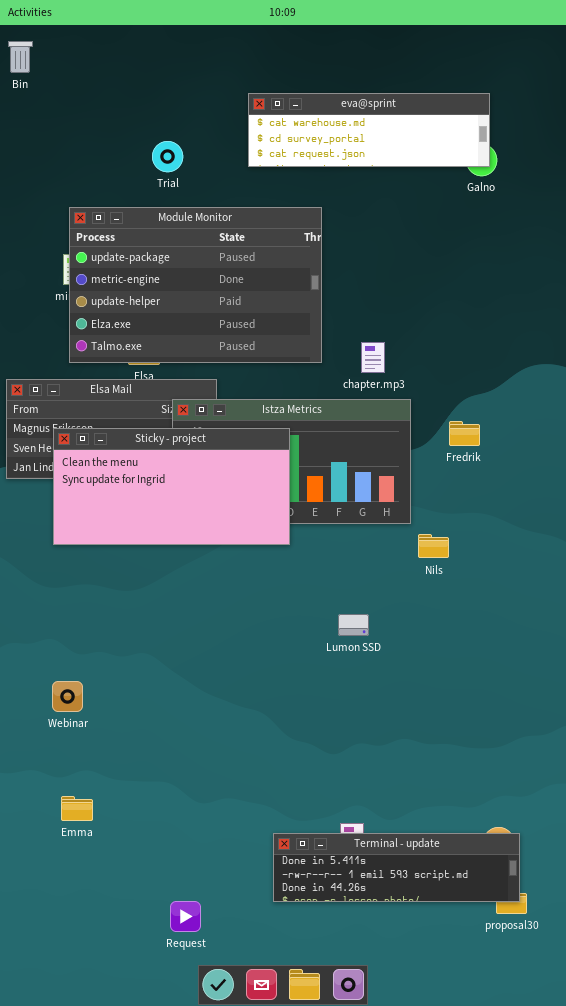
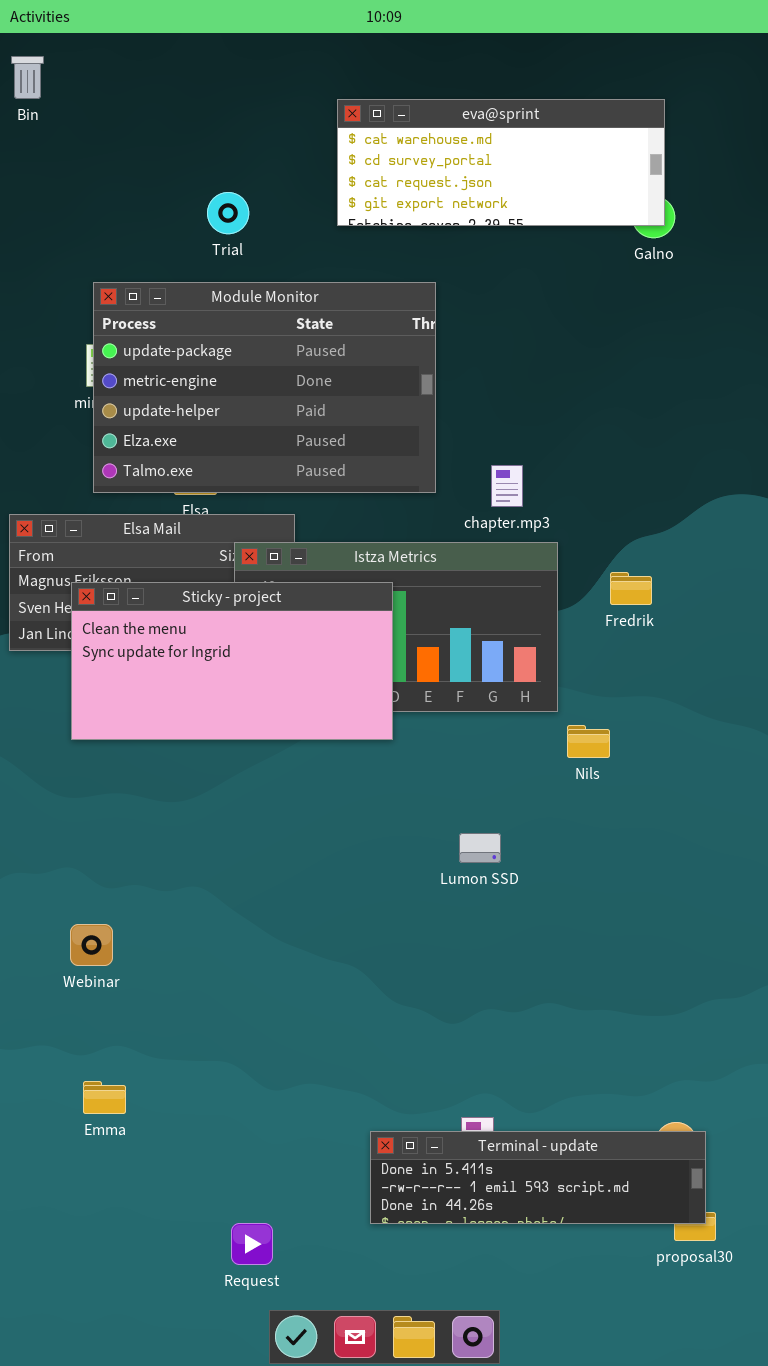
eva@sprint: [248,93,490,167] -> [337,99,665,226], resized

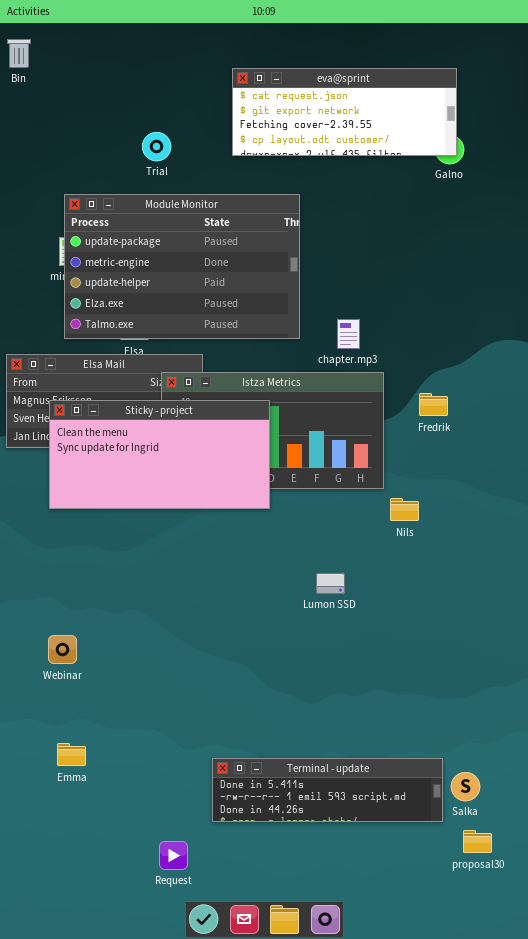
eva@sprint: [337,99,665,226] -> [232,68,457,156], scrolled down 2 rows
Terminal - update: [370,1131,706,1224] -> [212,758,443,822], moved

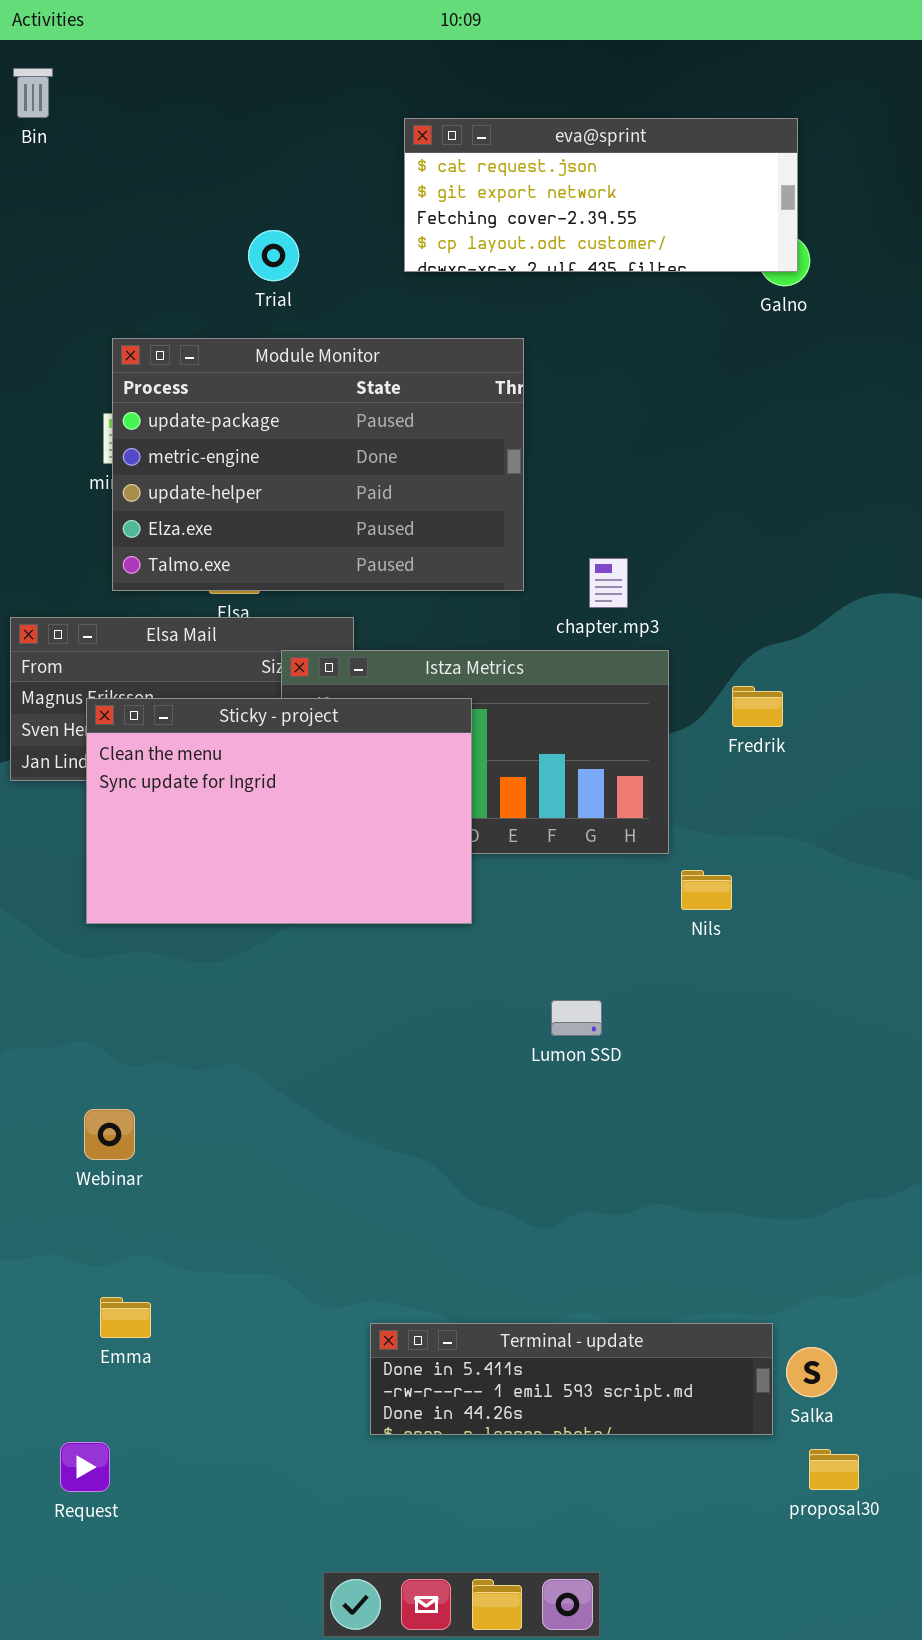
Sticky - project: [49,400,270,509] -> [86,698,472,924], resized
Request: [159,841,188,870] -> [60,1442,110,1492], moved

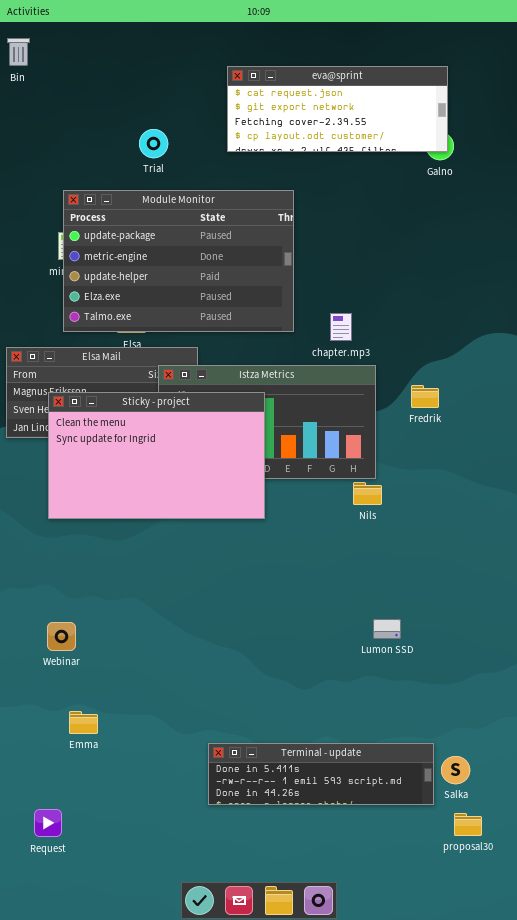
Nils: [681,870,732,910] -> [353,482,382,505], moved
Lumon SSD: [551,1000,602,1036] -> [373,619,401,639], moved
Emma: [100,1297,151,1338] -> [69,711,98,734], moved

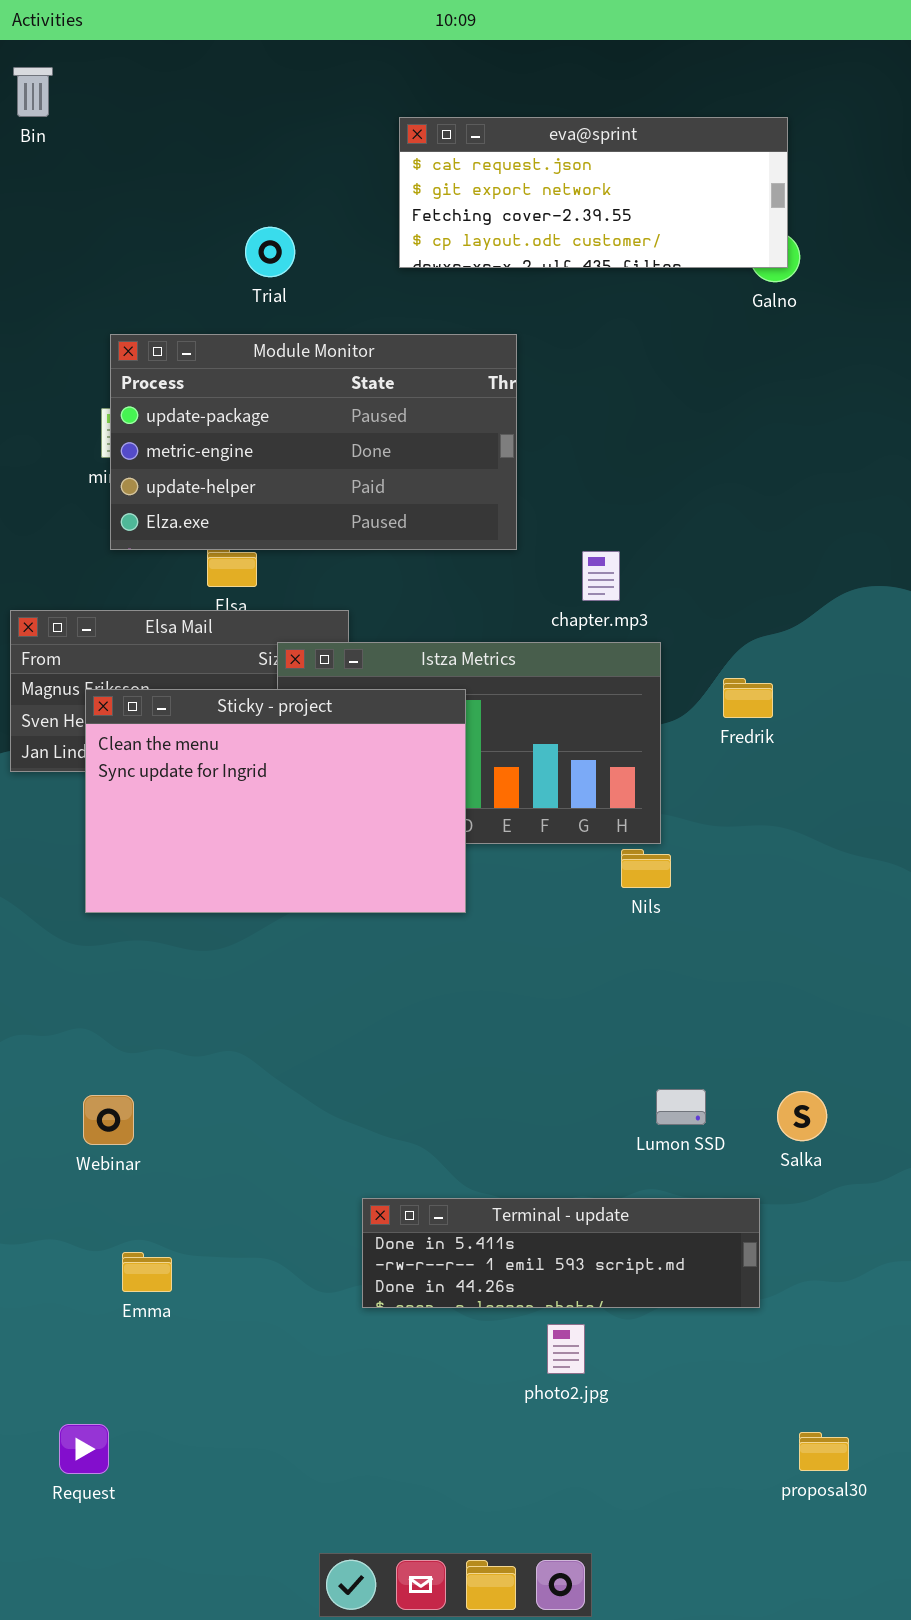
Module Monitor: [63,190,294,332] -> [110,334,517,550], resized
Terminal - update: [208,743,434,805] -> [362,1198,760,1308], moved
Salka: [441,756,470,784] -> [777,1091,827,1141], moved

